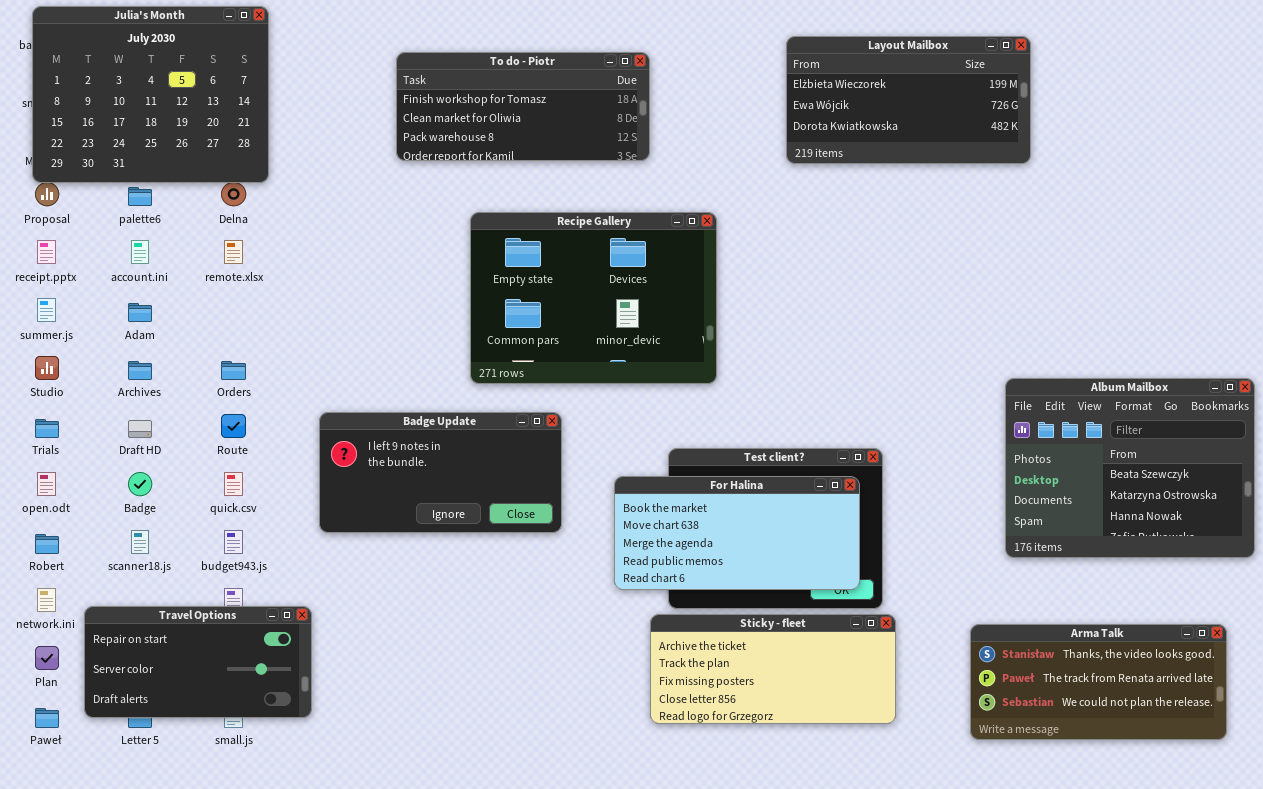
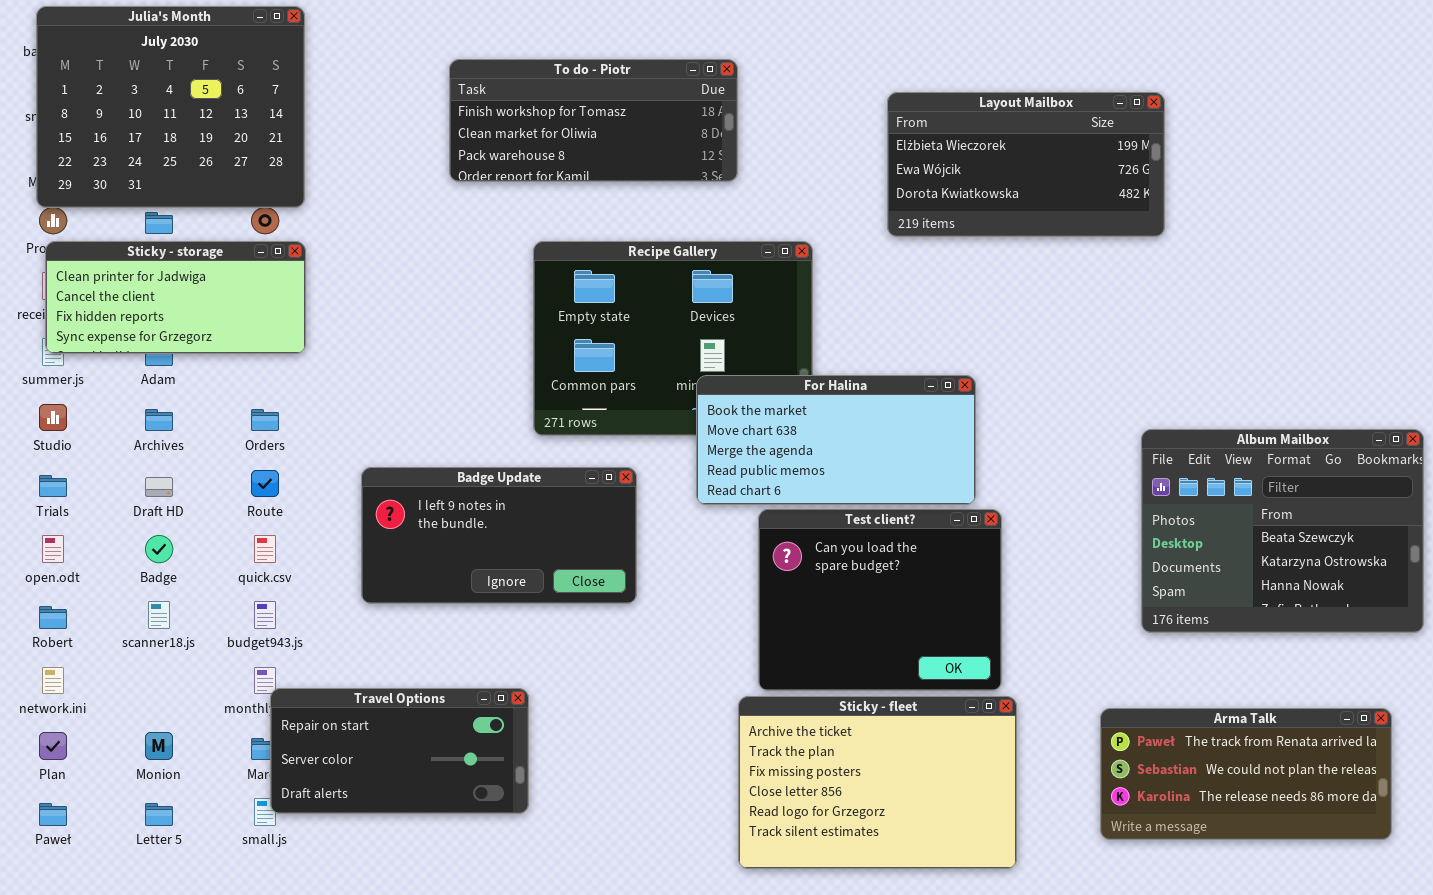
Layout Mailbox: [786,36,1031,164] -> [887,92,1165,237], moved
Sticky - storage: none -> [45,241,306,354], opened
For Halina: [614,476,860,590] -> [696,375,976,505], moved
Travel Options: [84,606,312,718] -> [270,688,529,814], moved
Sticky - fleet: [650,614,896,724] -> [738,696,1017,869], resized
Arma Talk: [970,624,1227,740] -> [1100,708,1392,840], scrolled down 1 row

